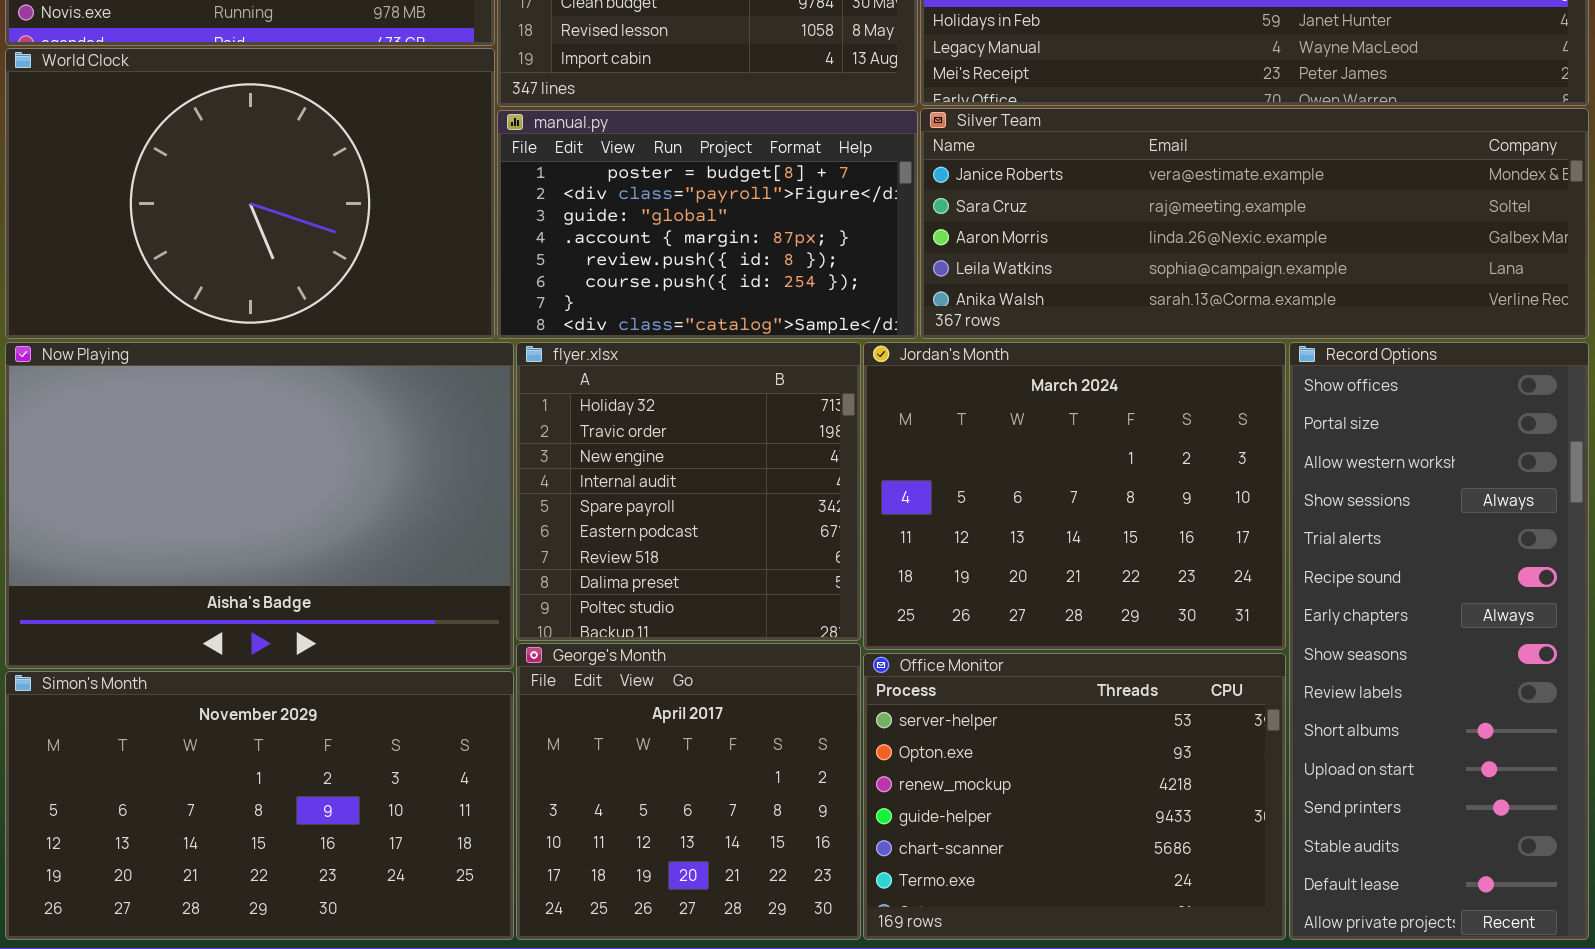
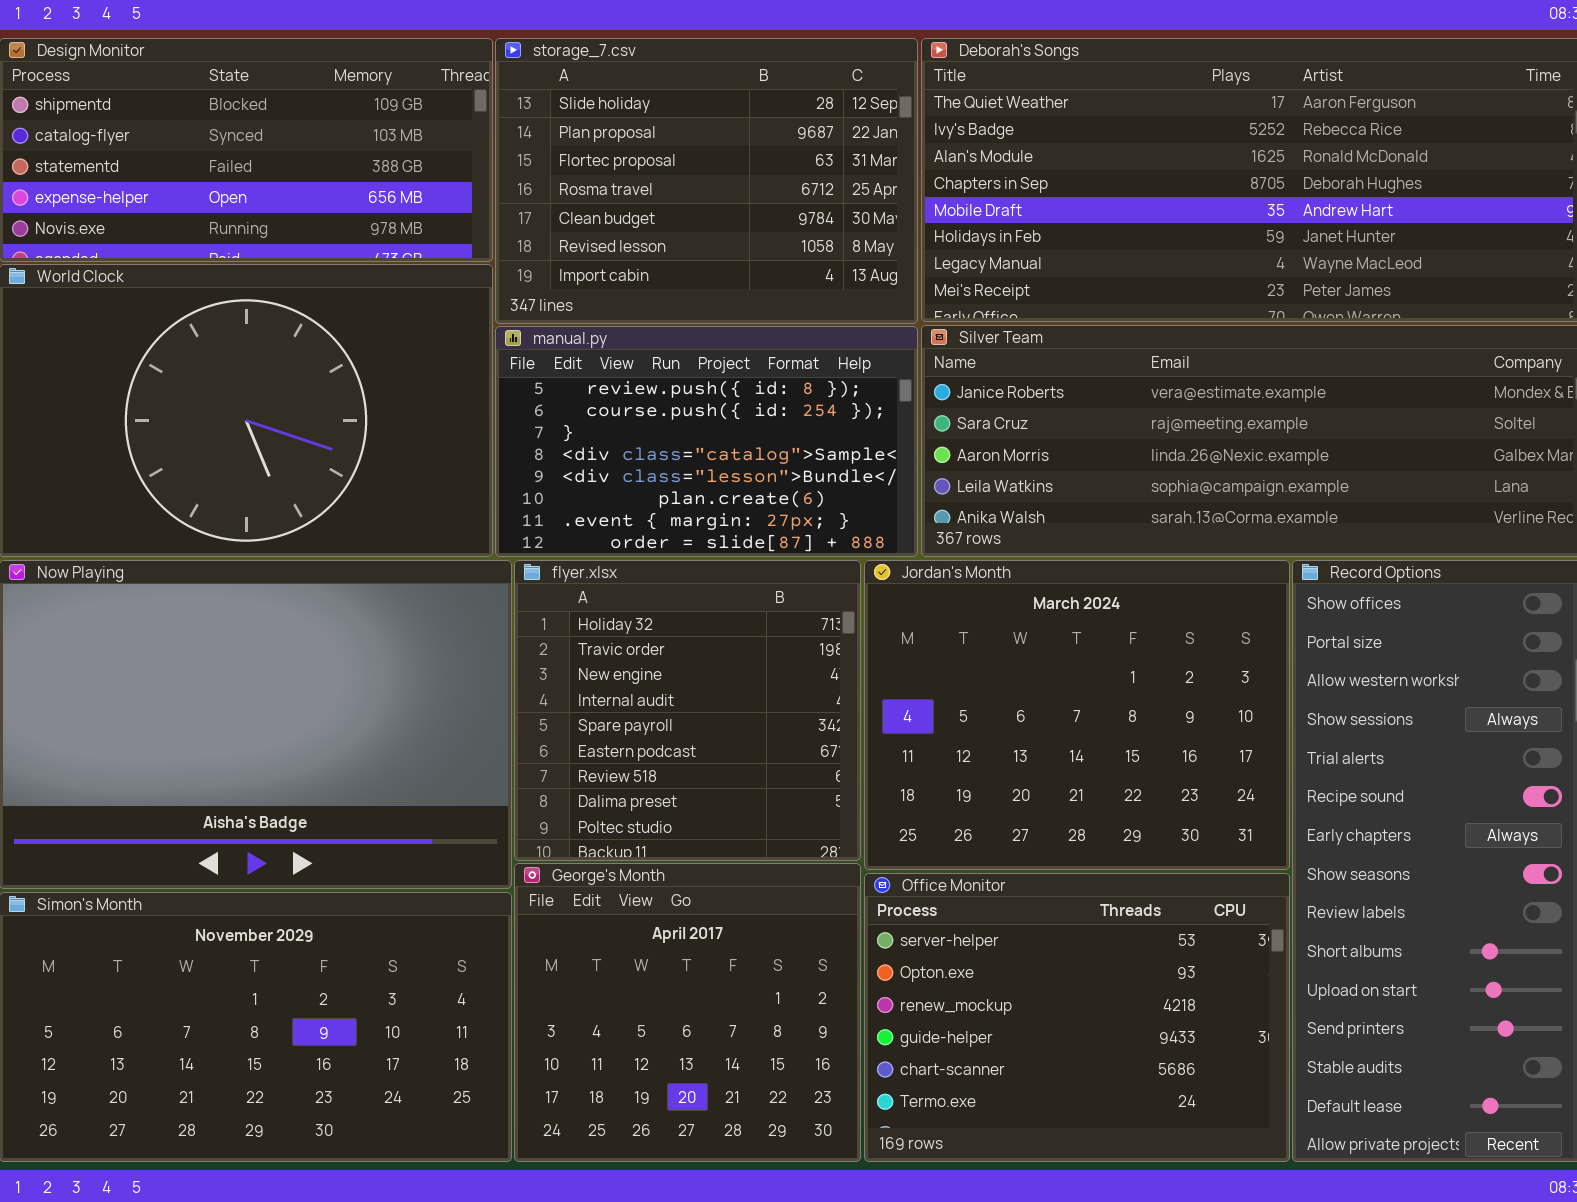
manual.py: [497,110,918,339] -> [495,326,918,557], scrolled down 4 rows

